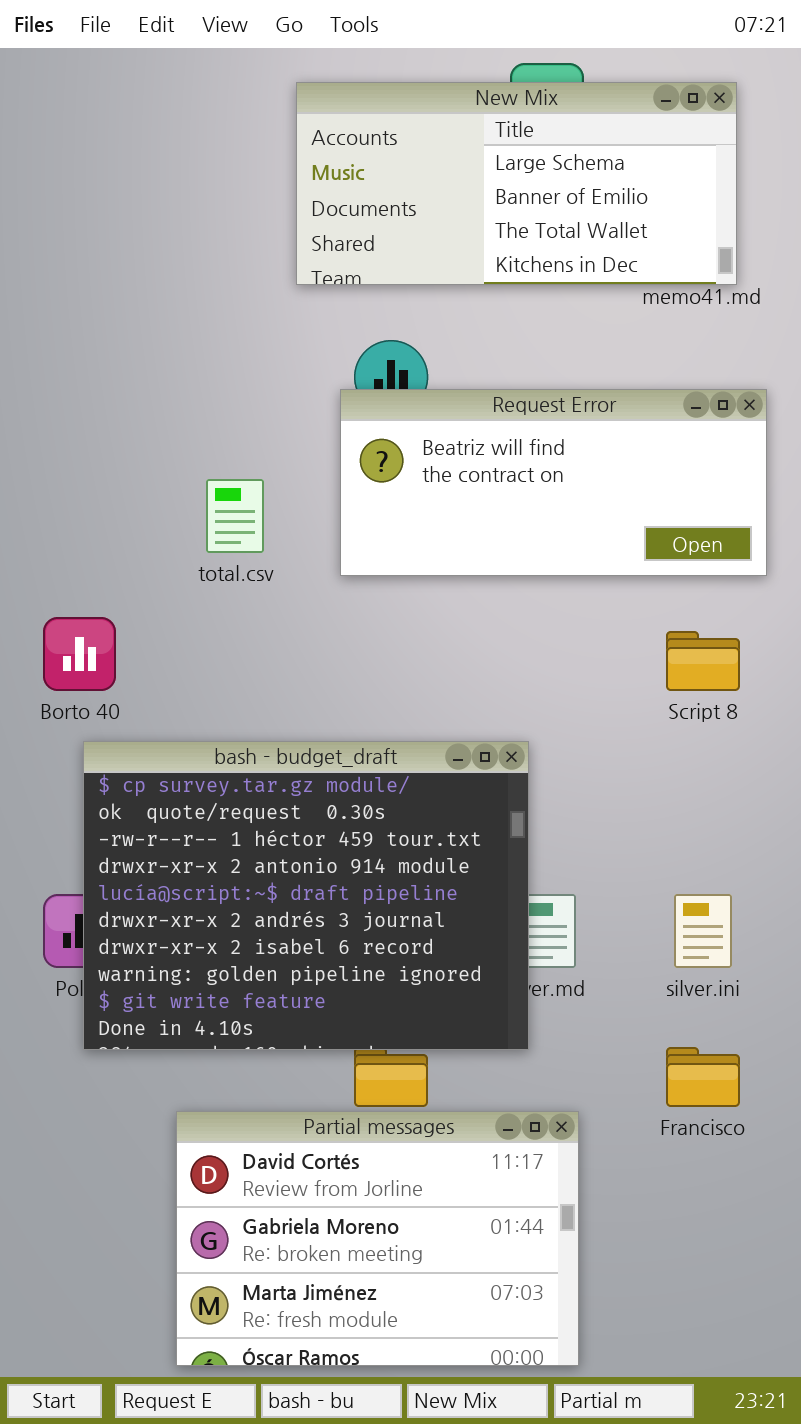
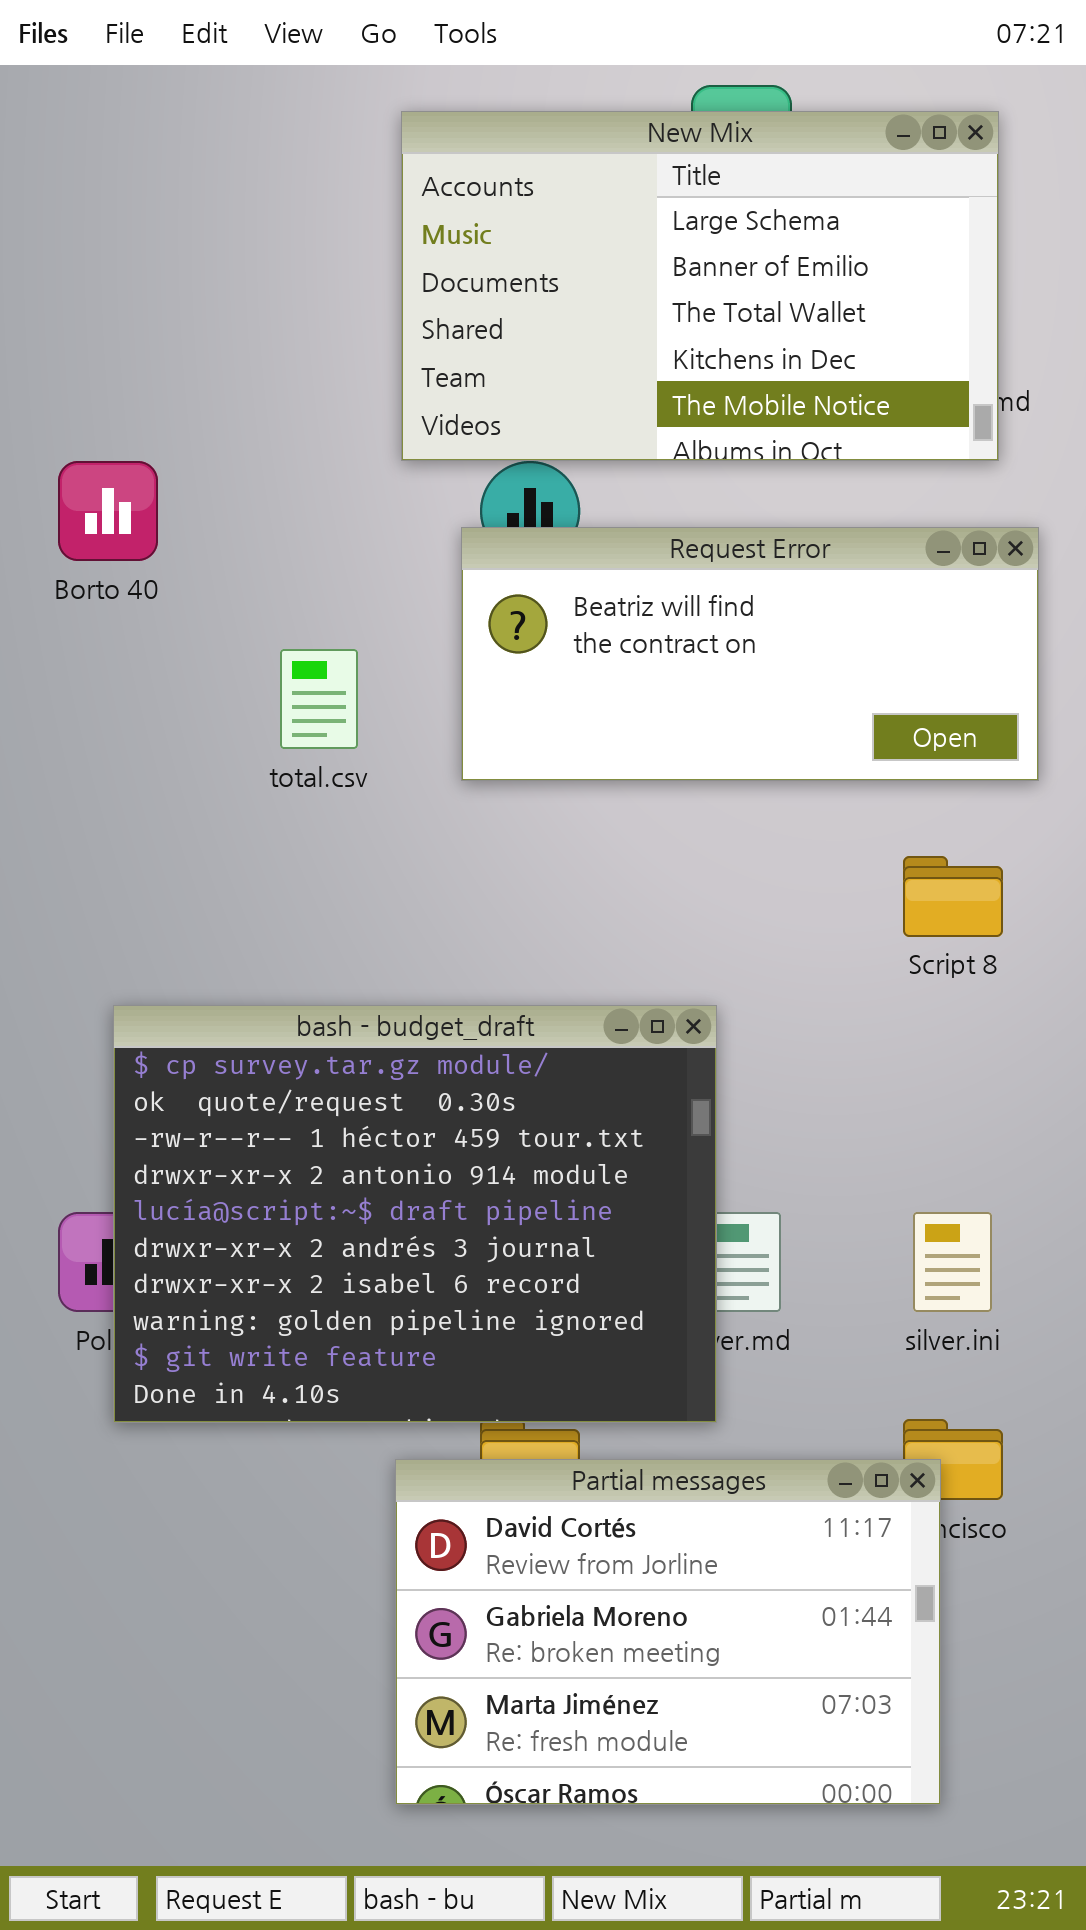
New Mix: [296,82,737,285] -> [401,111,999,461], resized
Borto 40: [43,617,116,691] -> [58,461,158,561], moved
Partial messages: [176,1111,579,1366] -> [395,1459,941,1805], moved

